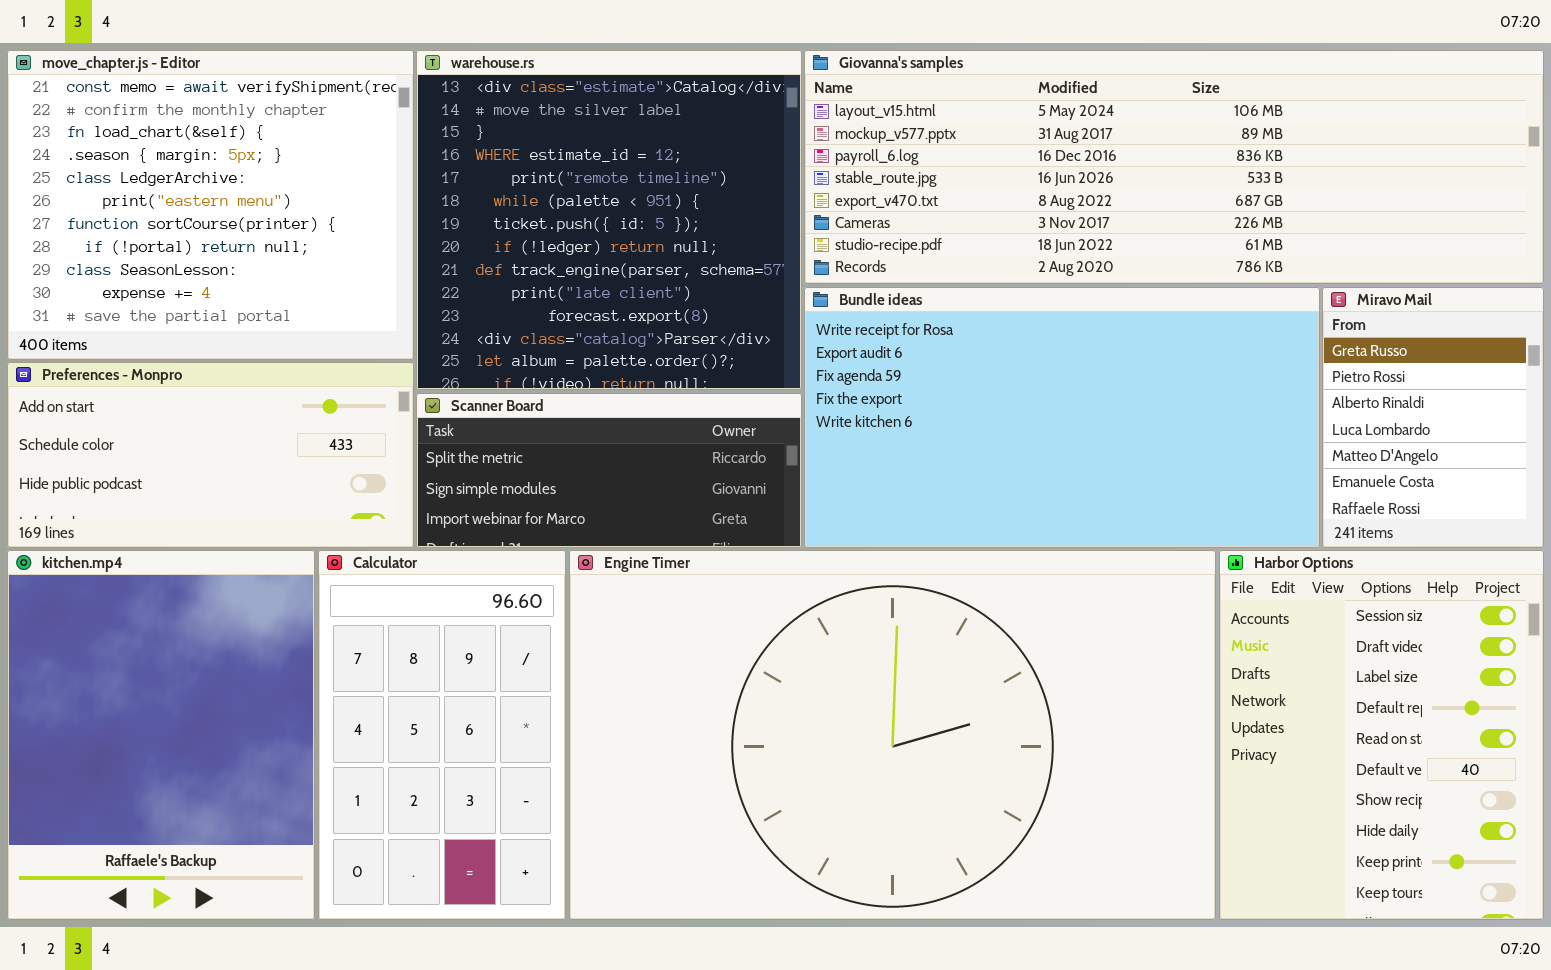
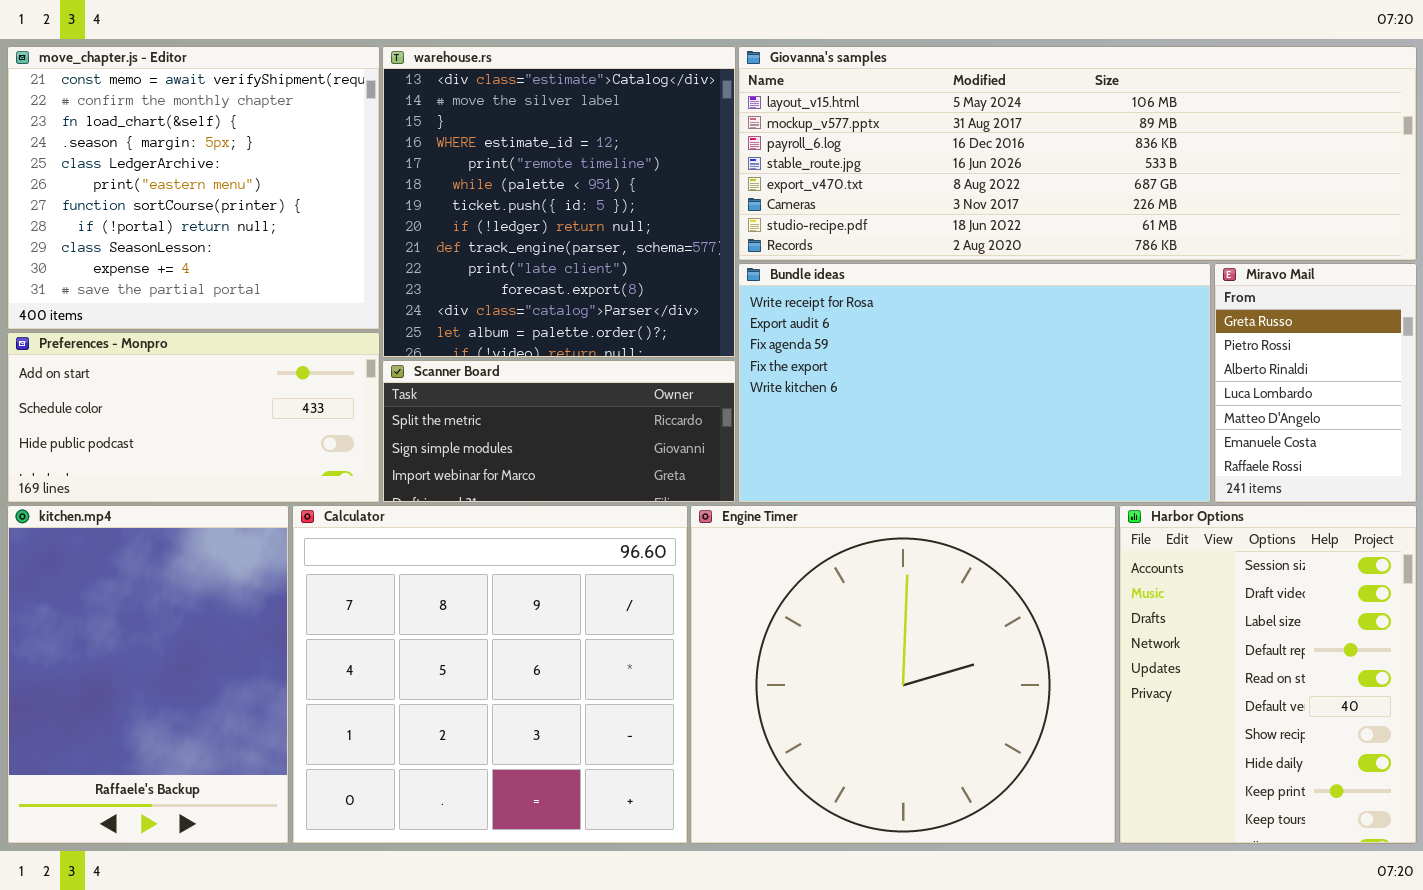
Calculator: [318,550,566,920] -> [292,505,688,844], resized
Engine Timer: [569,550,1216,920] -> [690,505,1116,844], resized

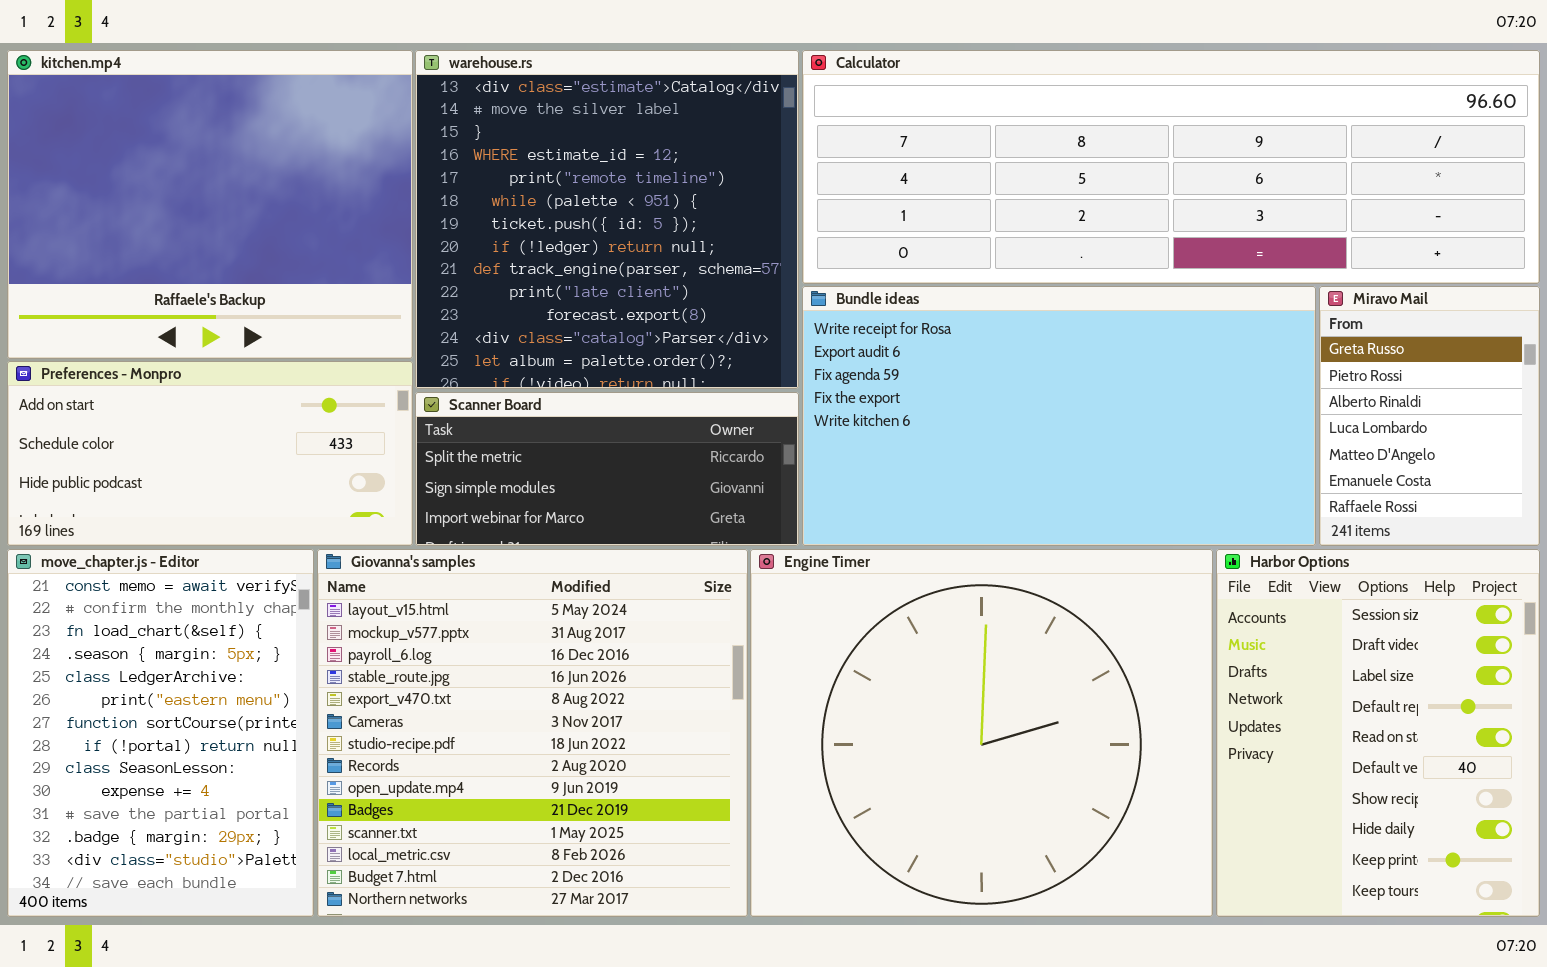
move_chapter.js - Editor: [7,46,380,330] -> [7,549,314,917], moved, resized
Giovanna's samples: [738,46,1417,261] -> [317,549,748,917], moved, resized
kitchen.mp4: [7,505,289,844] -> [7,50,413,359], moved, resized
Calculator: [292,505,688,844] -> [802,50,1540,284], moved, resized

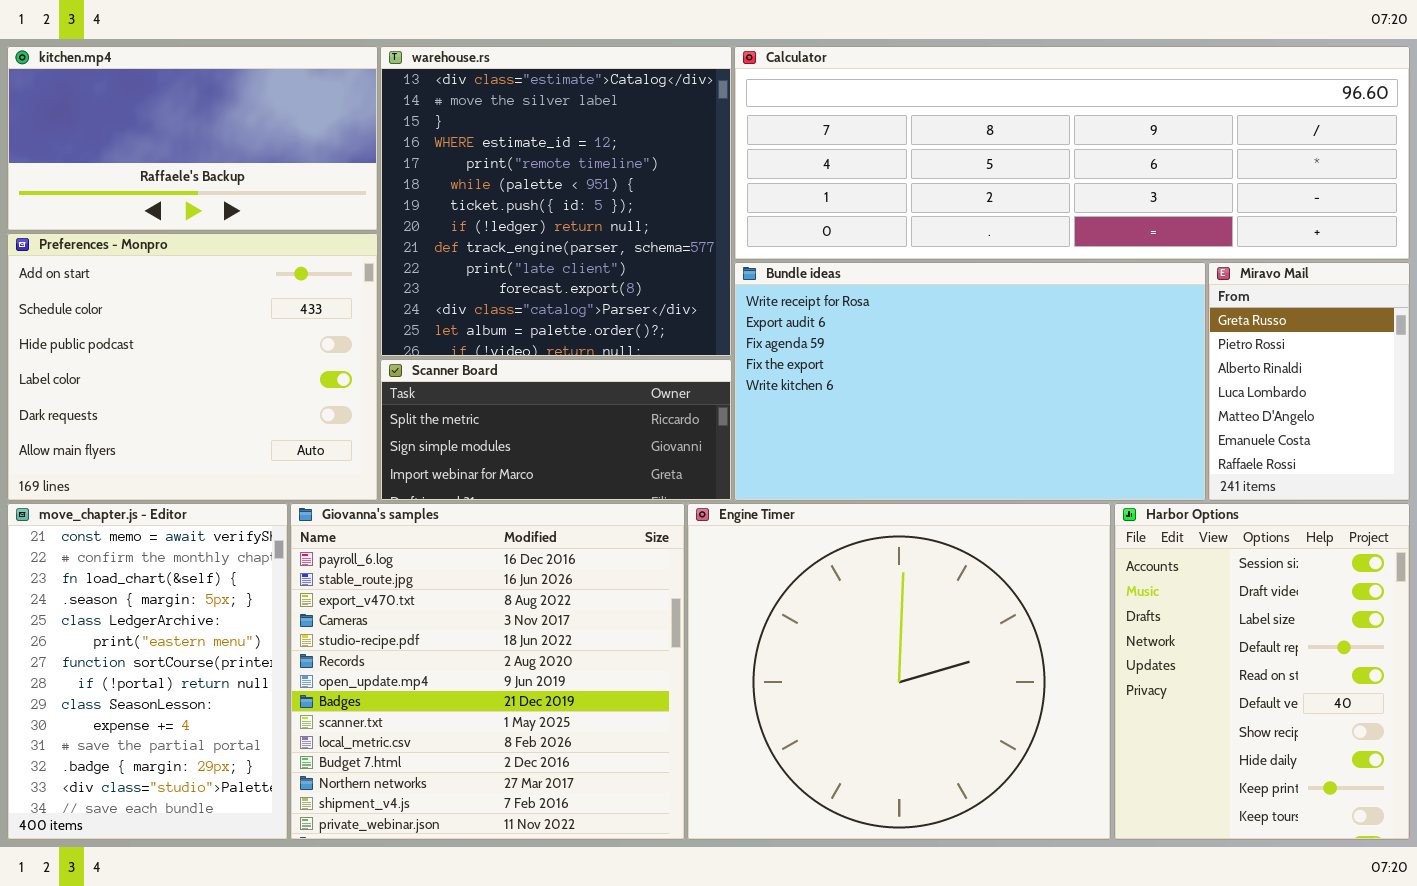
kitchen.mp4: [7,50,413,359] -> [7,46,378,231], resized
Preferences - Monpro: [7,361,413,546] -> [7,233,378,501], resized
Giovanna's samples: [317,549,748,917] -> [290,503,685,840], scrolled down 2 rows

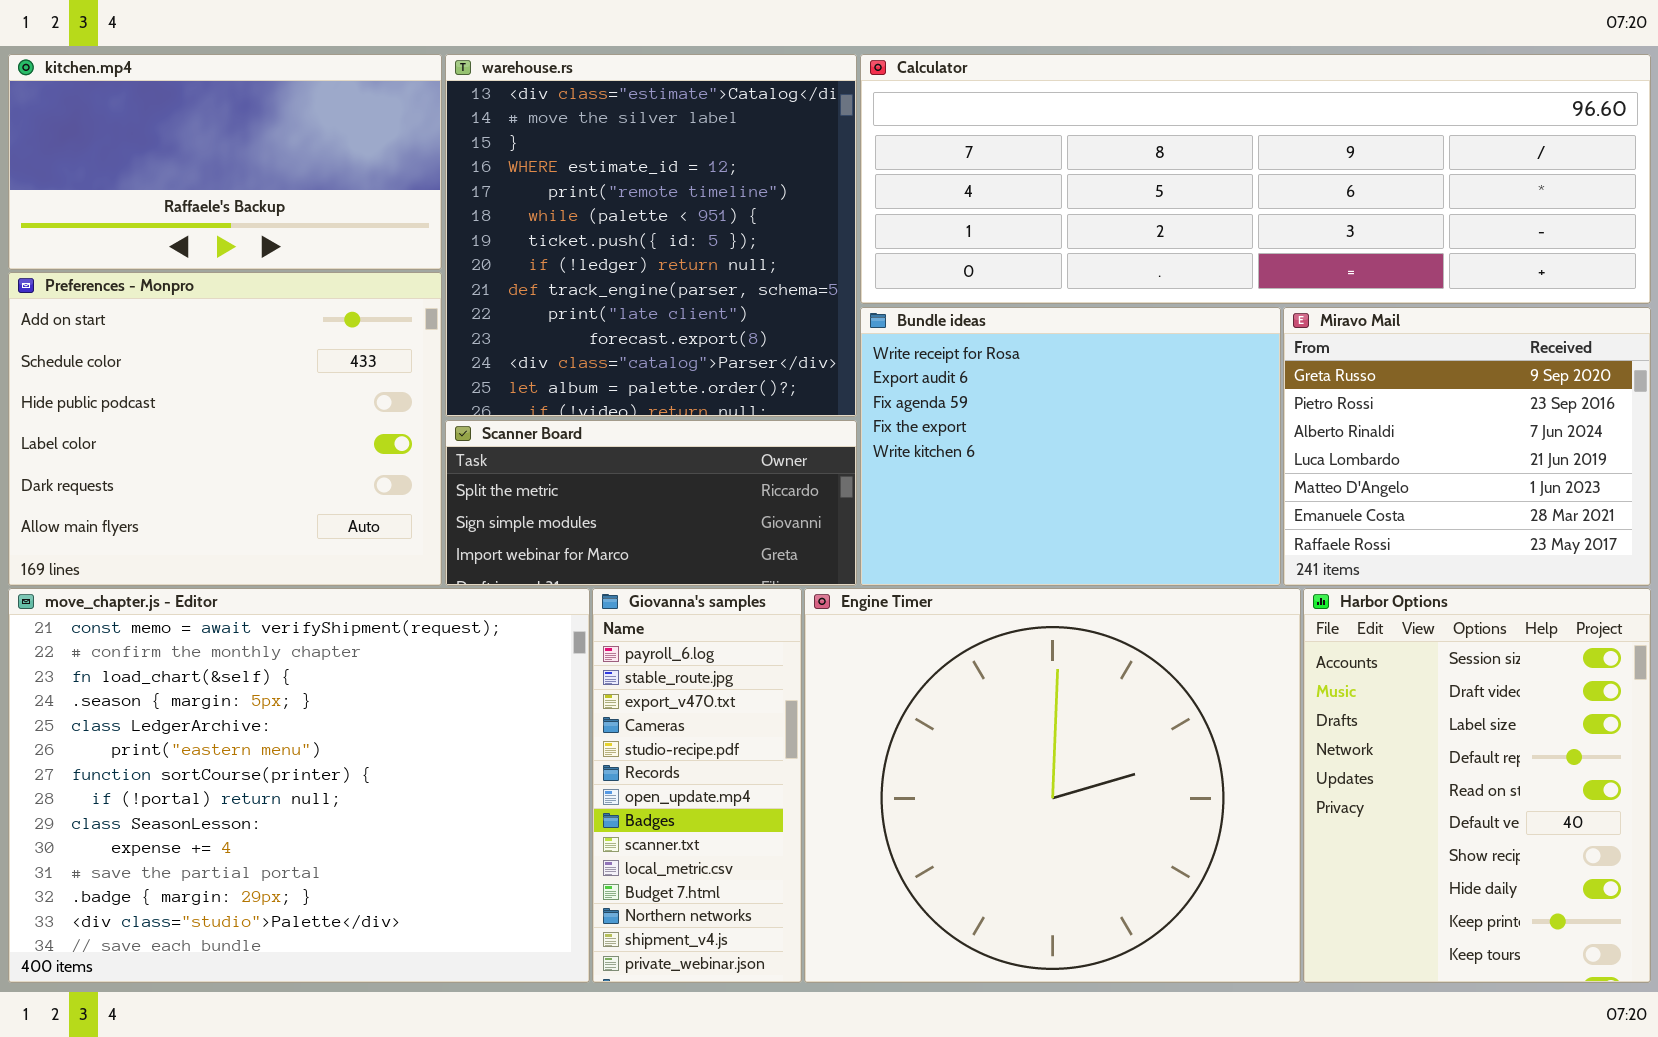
Bundle ideas: [734,262,1206,501] -> [860,307,1281,586], resized
Miravo Mail: [1208,262,1410,501] -> [1283,307,1651,586], resized
move_chapter.js - Editor: [7,503,288,840] -> [8,588,590,983], resized
Giovanna's samples: [290,503,685,840] -> [592,588,802,983], resized

